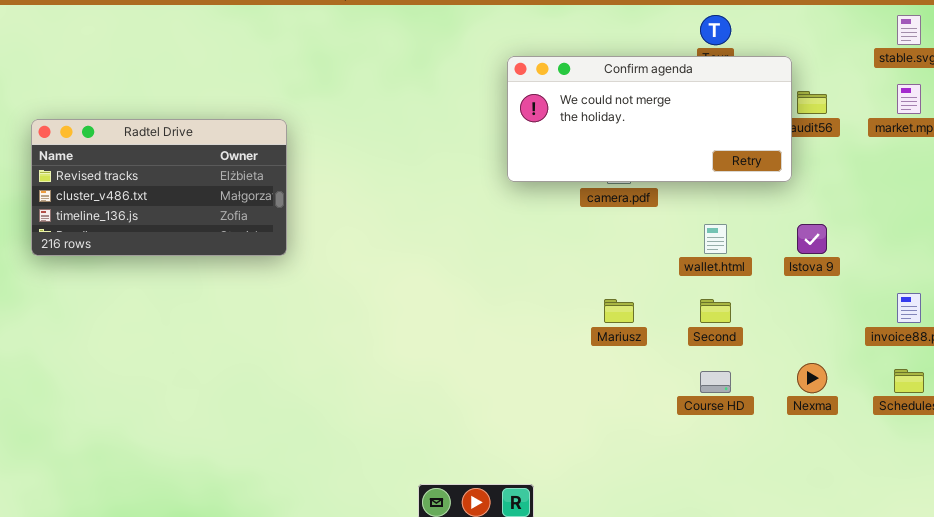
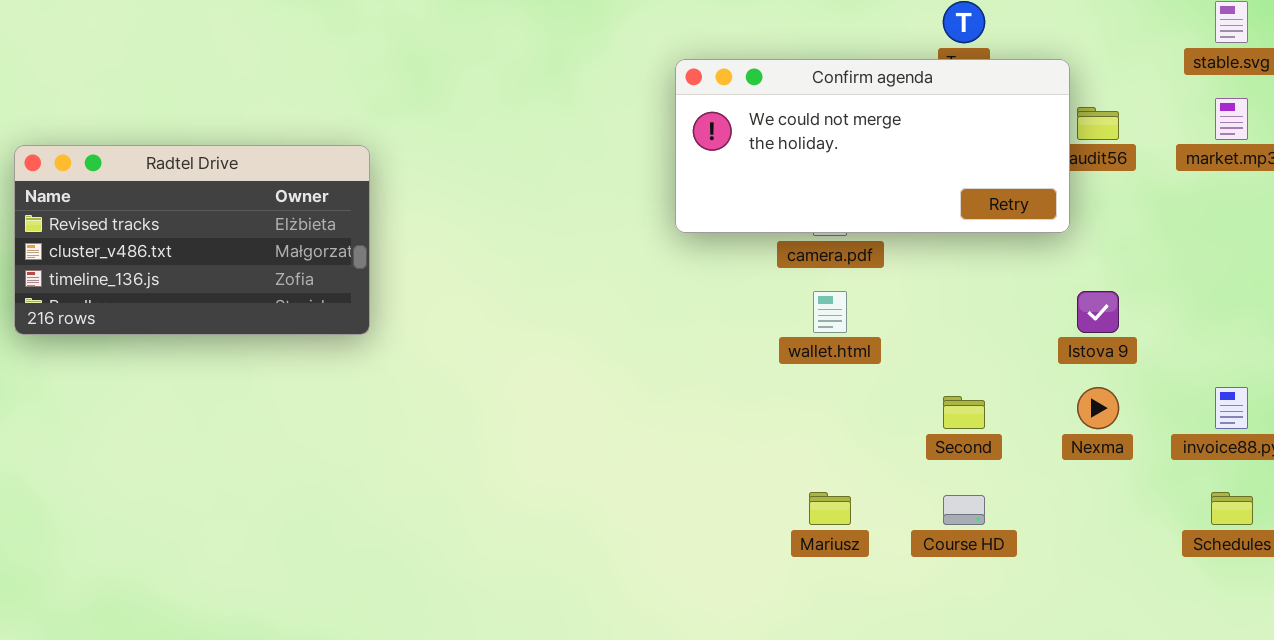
wallet.html: [704,224,727,254] -> [813,291,847,333], moved
Mariusz: [604,299,634,323] -> [809,492,851,525], moved
Nexma: [797,363,827,393] -> [1077,387,1119,429], moved

